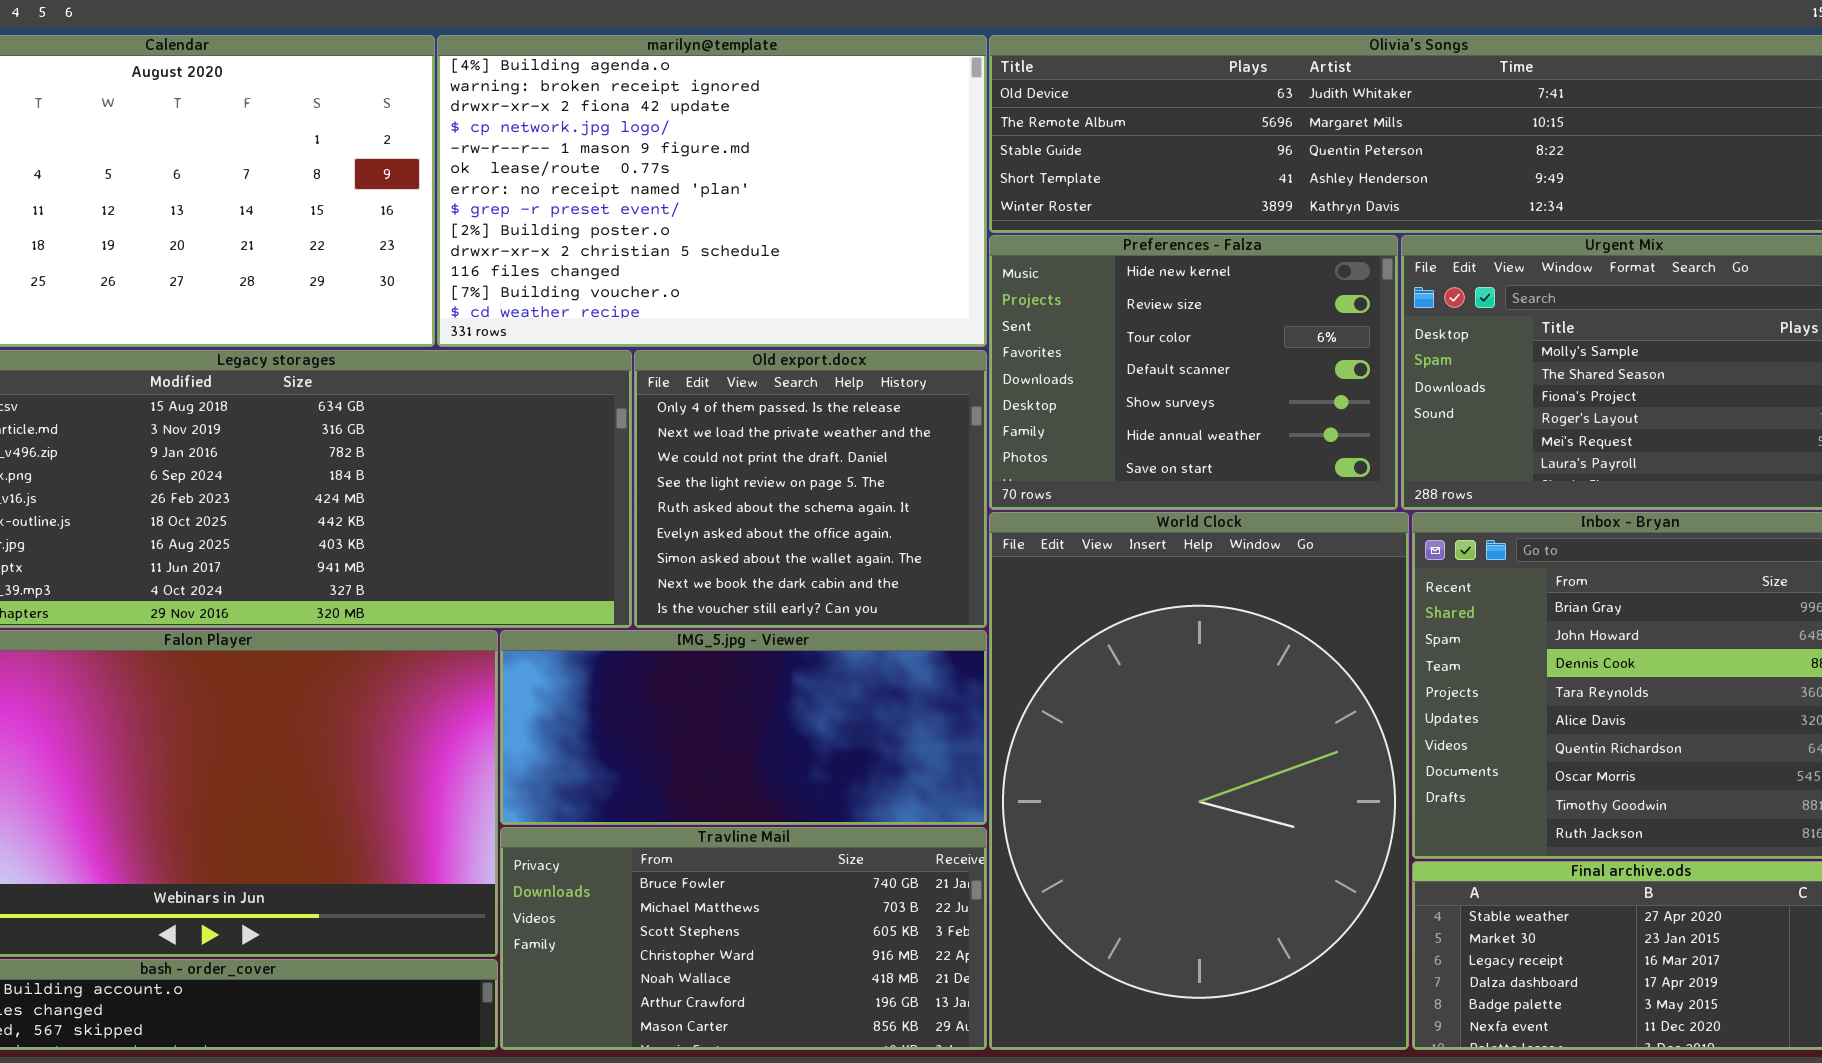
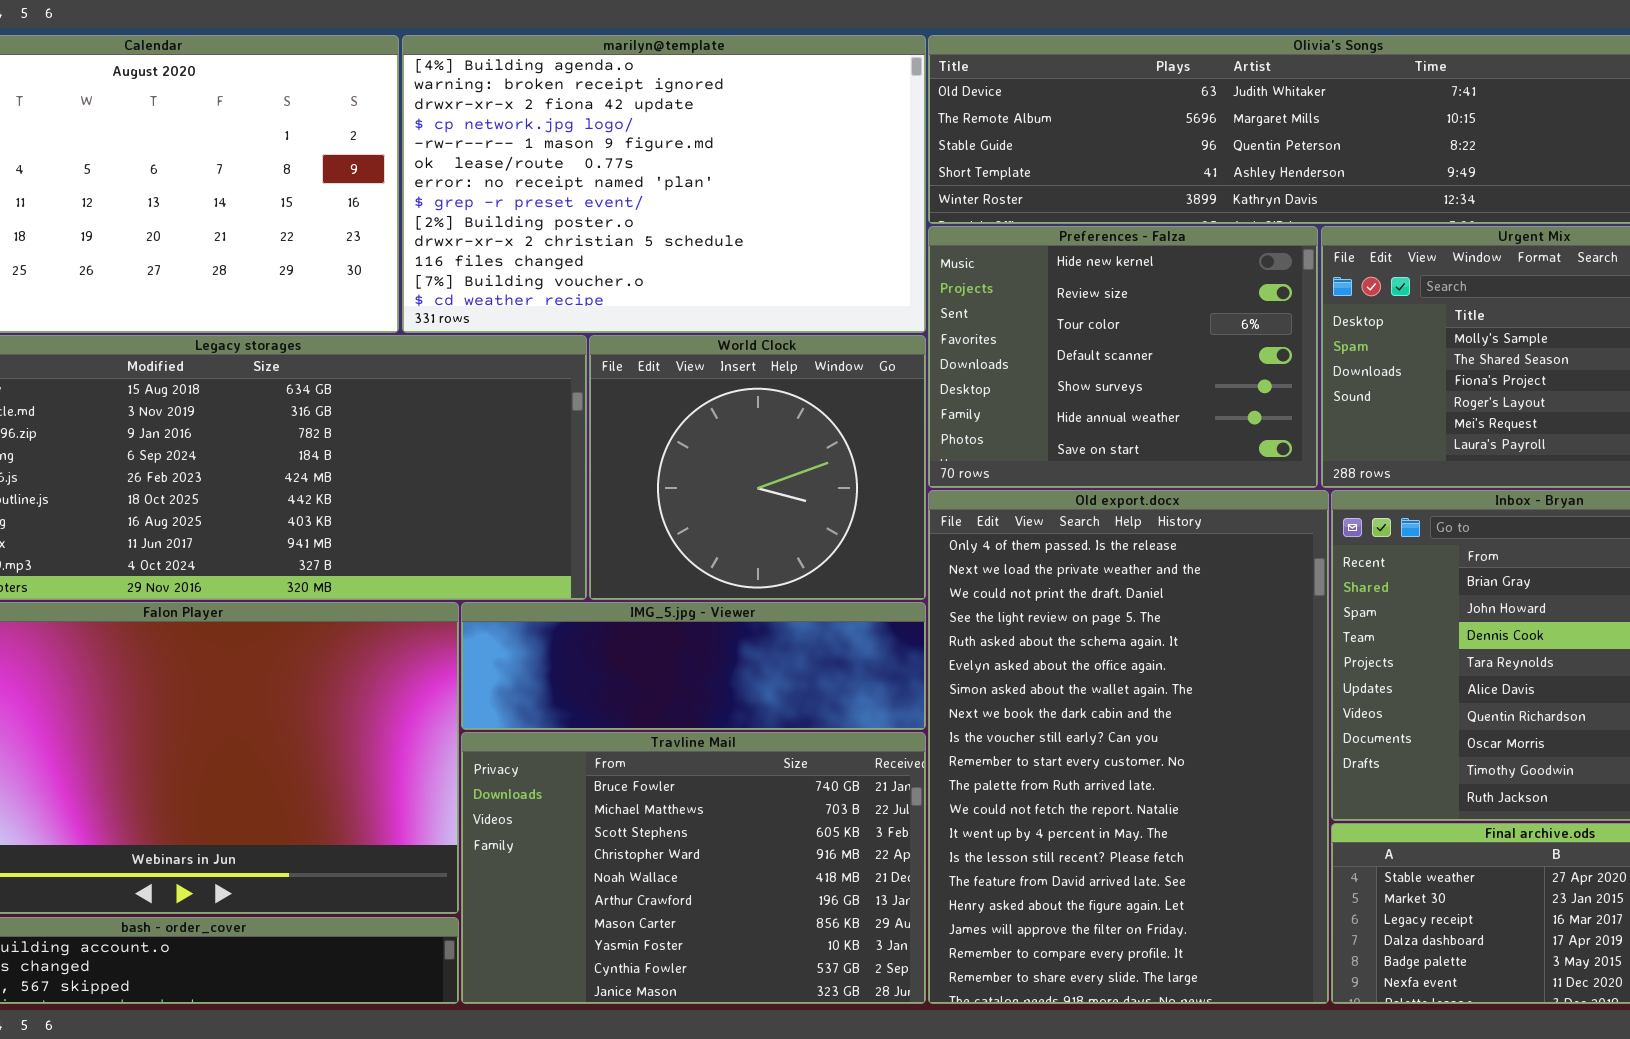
Old export.docx: [634,350,987,628] -> [928,490,1329,1004], moved, resized
World Clock: [989,512,1409,1050] -> [589,335,926,600], moved, resized
IMG_5.jpg - Viewer: [500,630,987,825] -> [461,602,926,730], resized
Travline Mail: [500,827,987,1050] -> [461,732,926,1004], resized

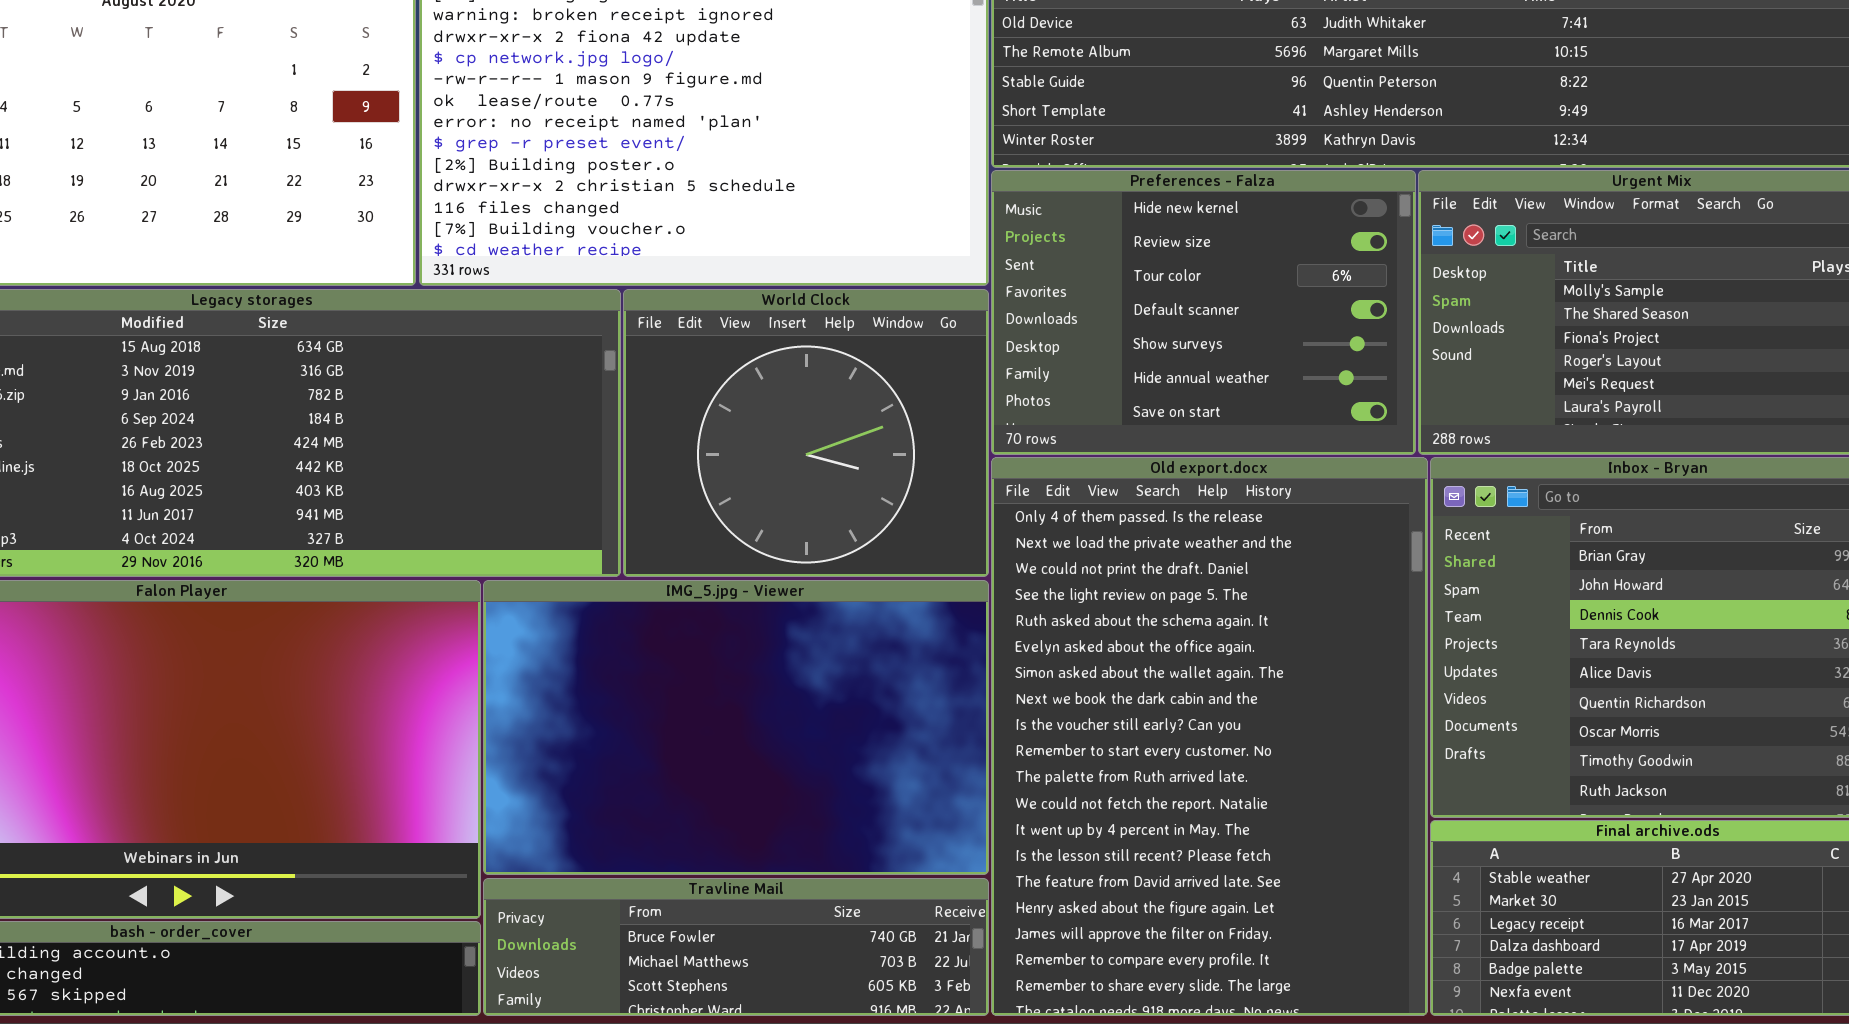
IMG_5.jpg - Viewer: [461,602,926,730] -> [483,580,989,875], resized
Travline Mail: [461,732,926,1004] -> [483,878,989,1016], resized

